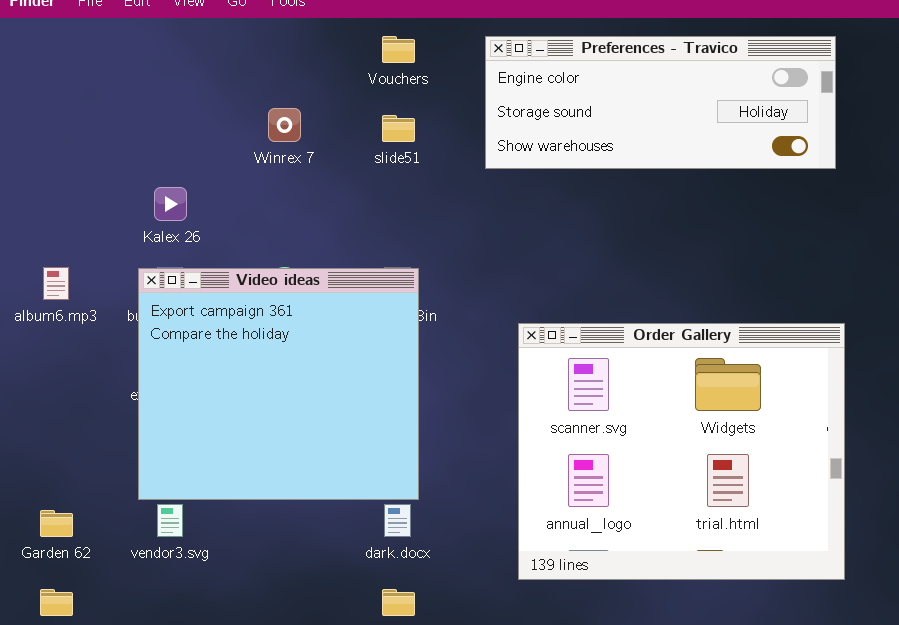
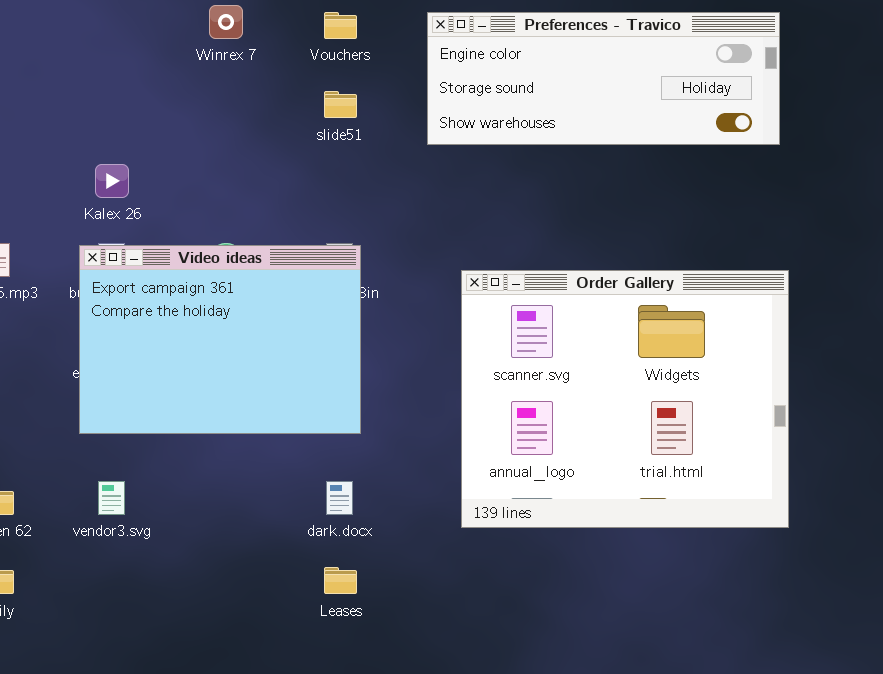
Winrex 7: [268,108,301,142] -> [209,5,243,39], moved
Video ideas: [138,268,419,500] -> [79,245,361,434], resized
Order Gallery: [518,323,845,580] -> [461,270,789,528], moved

